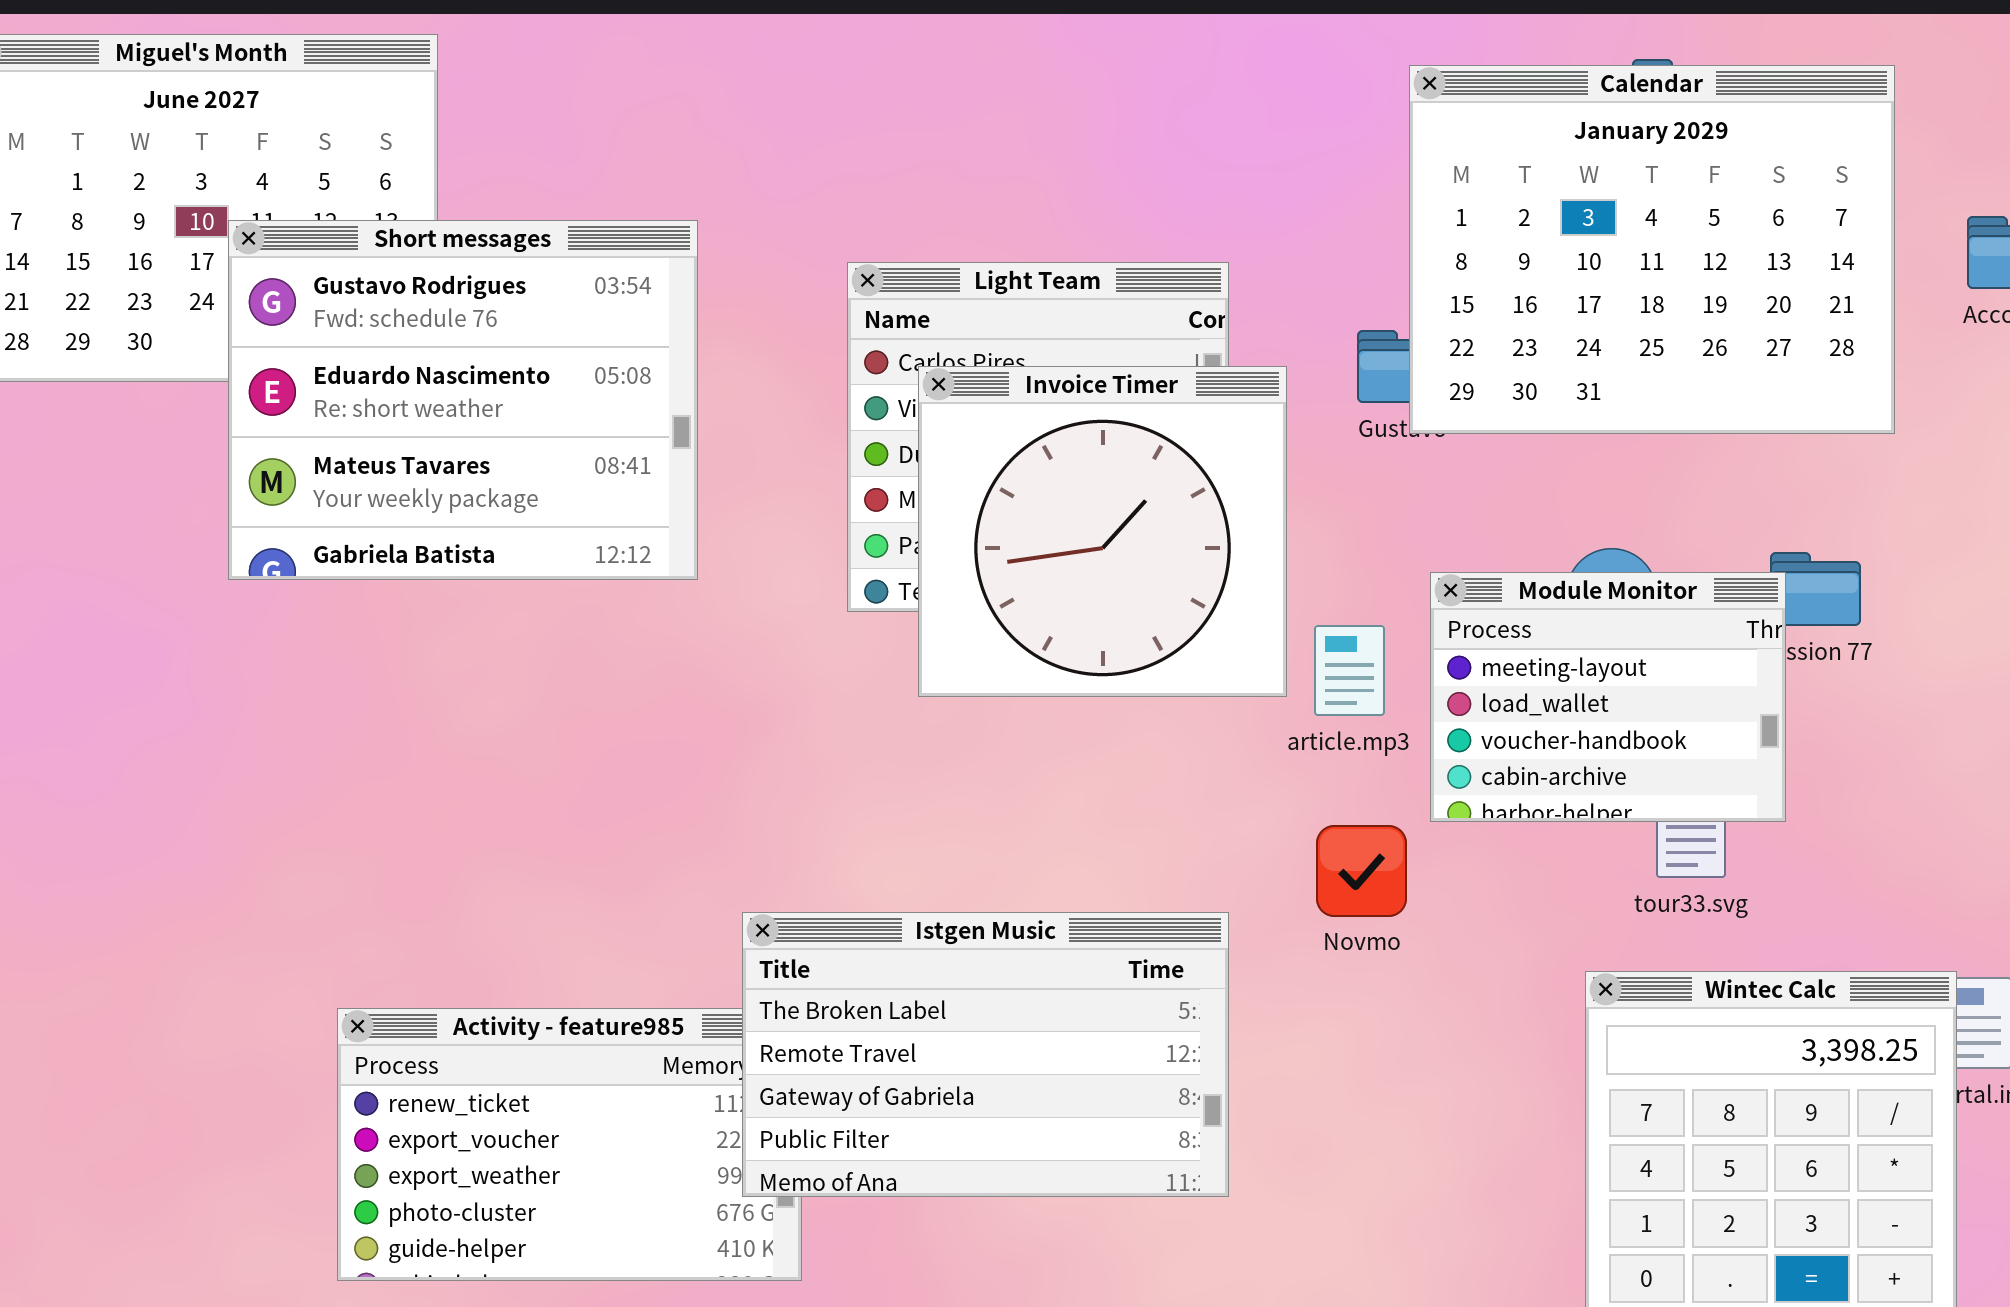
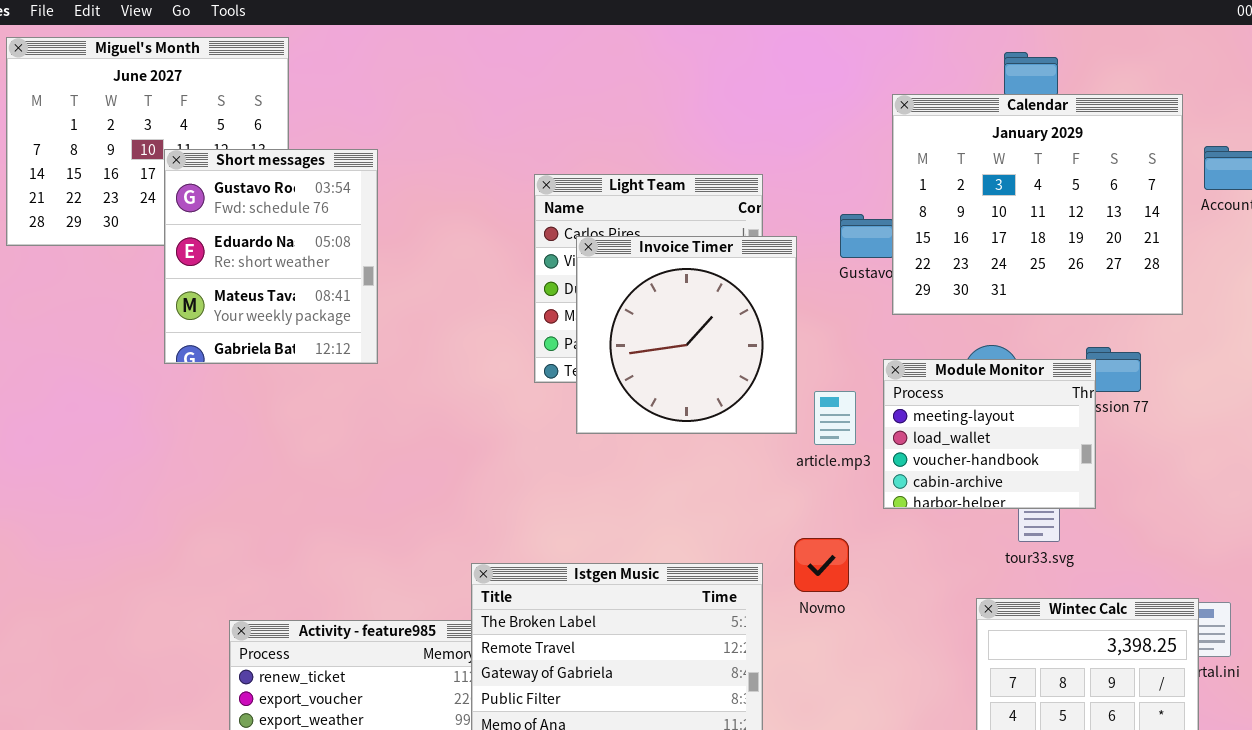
Calendar: [1409,65,1895,434] -> [892,94,1183,315], moved
Short messages: [228,220,698,580] -> [164,149,378,364], resized
Novmo: [1316,825,1407,917] -> [794,538,849,592], moved

